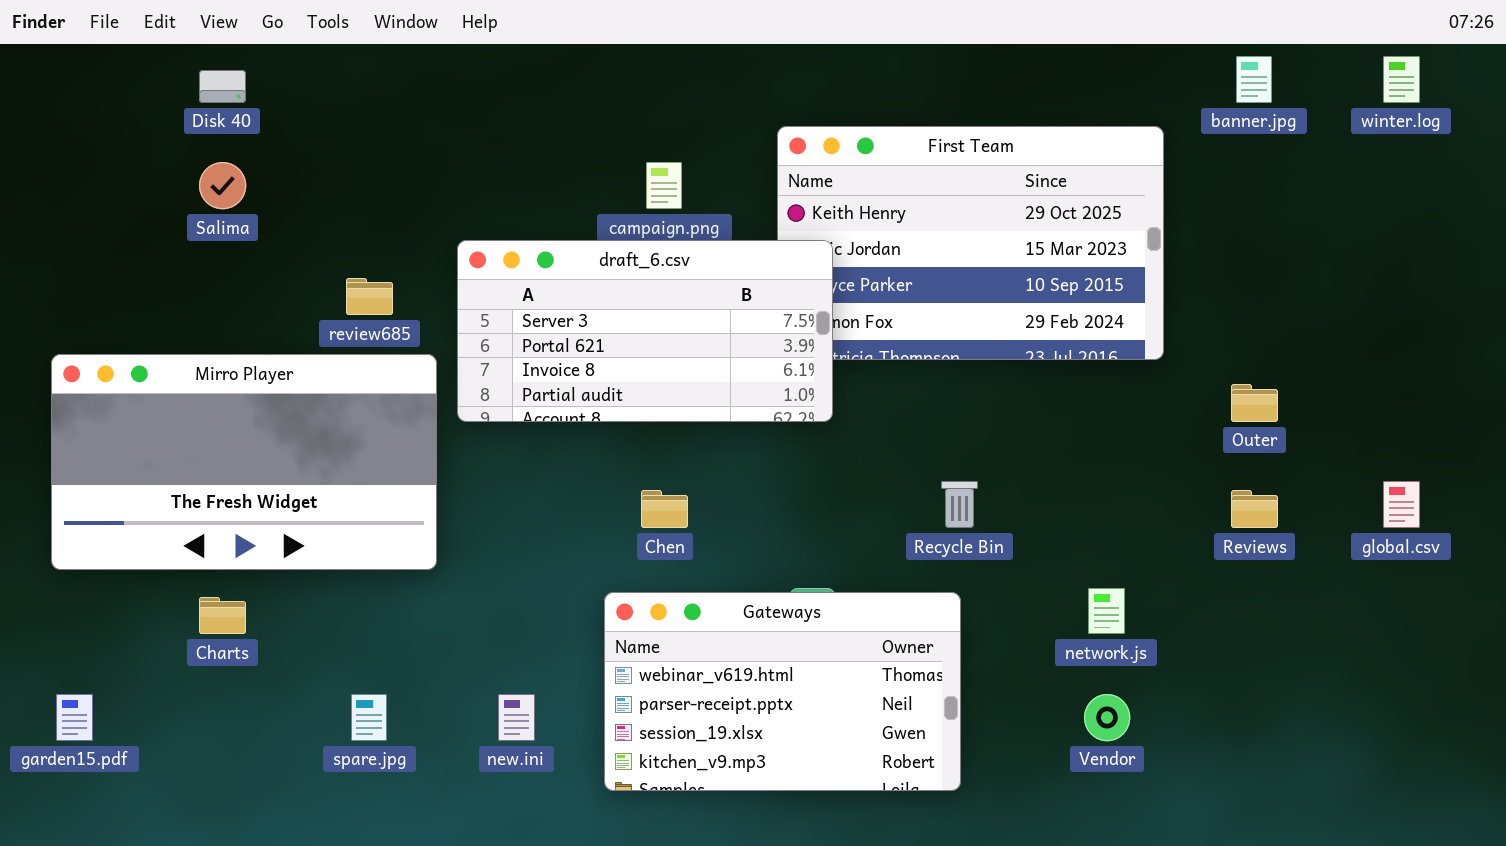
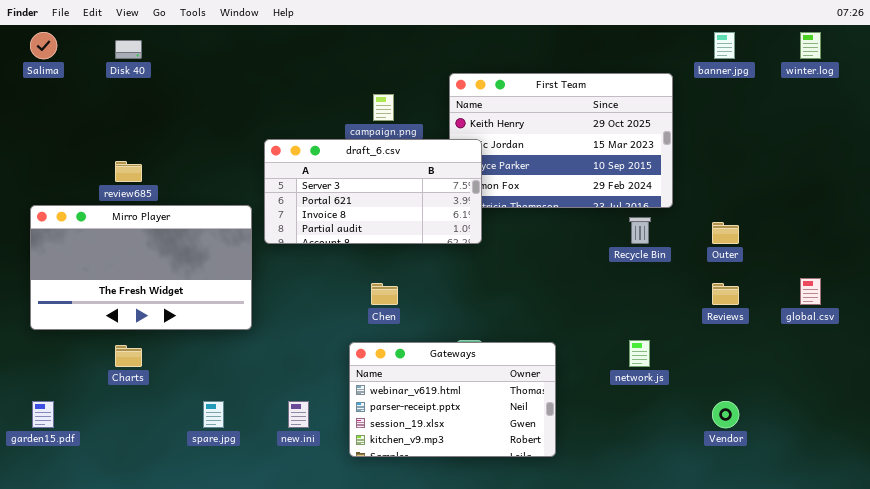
Salima: [199,162,246,209] -> [30,32,57,59], moved
review685: [346,278,393,315] -> [115,161,142,182], moved
Recycle Bin: [941,481,978,528] -> [629,217,651,244], moved
Vendor: [1084,694,1130,741] -> [712,401,739,428], moved

